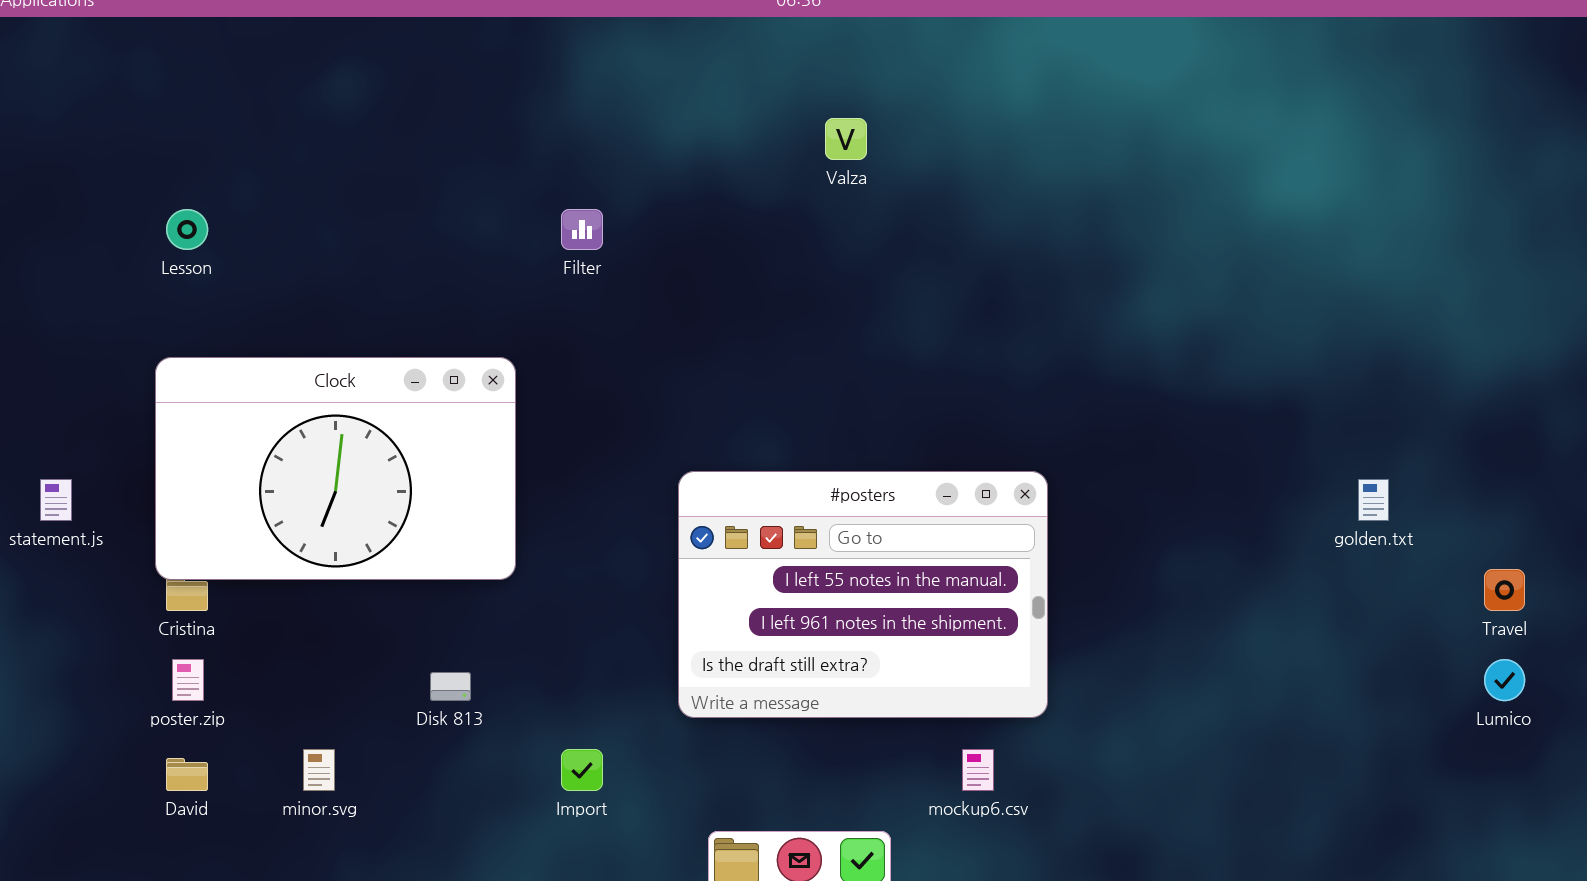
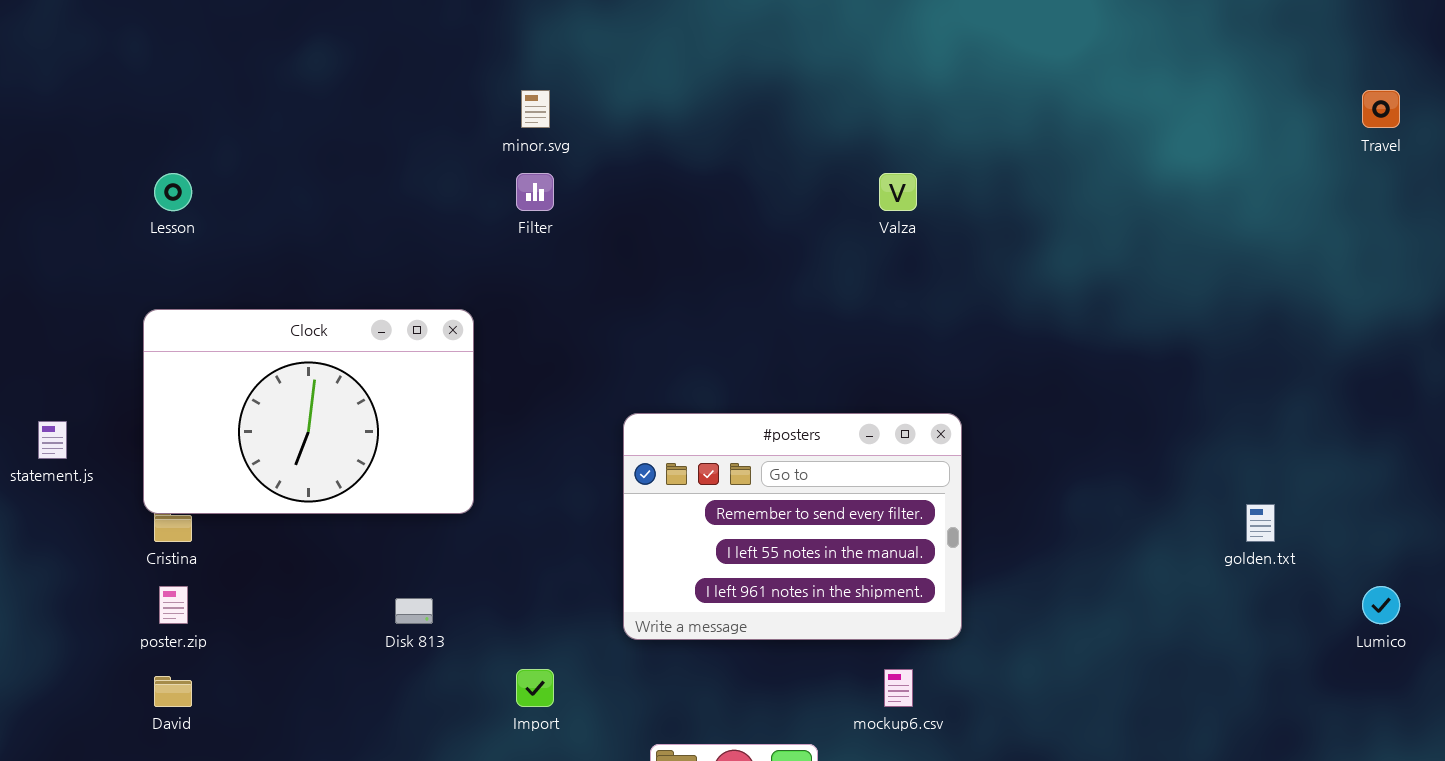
Valza: [825,118,867,160] -> [879,173,917,211], moved
#posters: [678,471,1048,718] -> [623,413,962,640], scrolled up 1 row
golden.txt: [1358,479,1389,521] -> [1246,504,1275,542], moved
Travel: [1484,569,1525,611] -> [1362,90,1400,128], moved
minor.svg: [303,749,335,791] -> [521,90,550,128], moved

